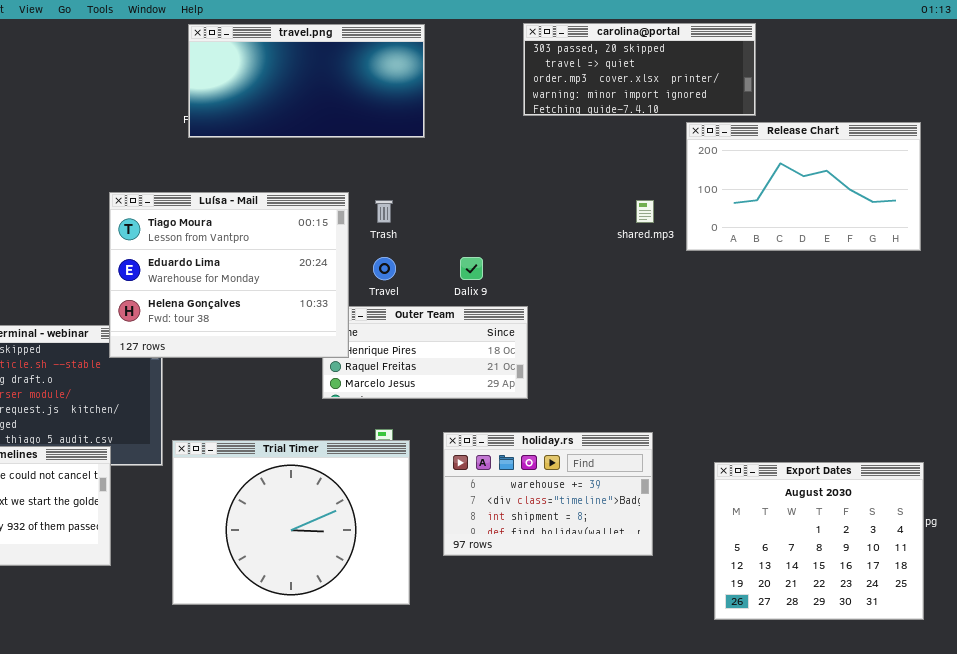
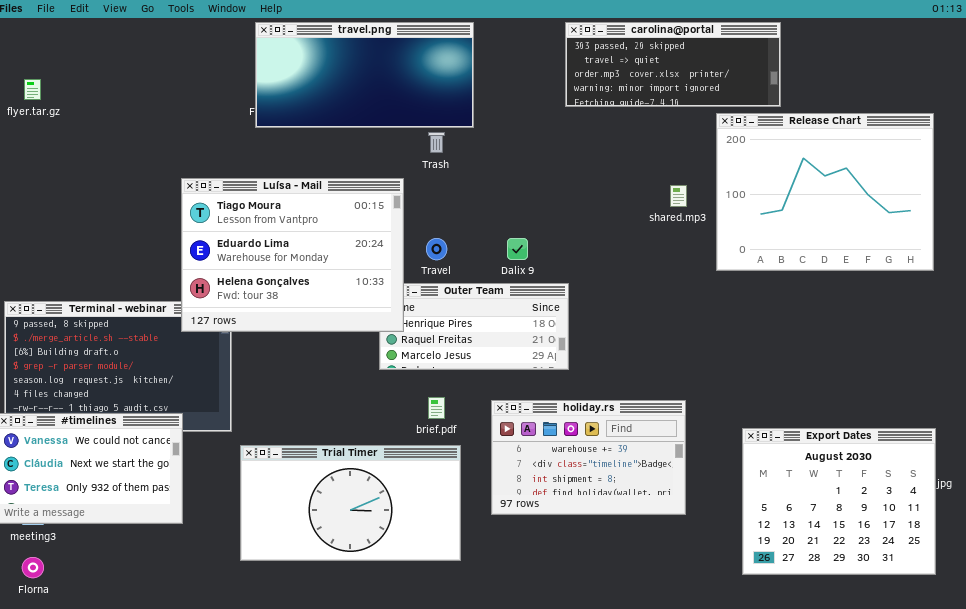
Release Chart: [686,122,921,251] -> [716,113,934,271], resized
Trash: [375,200,393,223] -> [428,132,445,153], moved
Trial Timer: [172,440,410,605] -> [240,445,461,561], resized

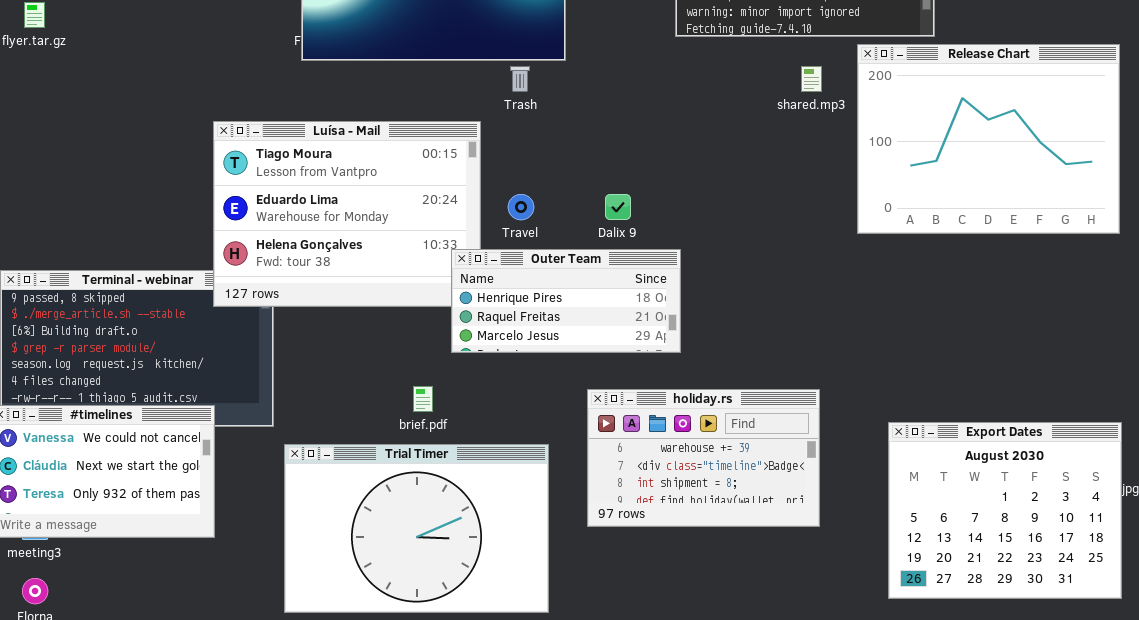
shared.mp3: [670,185,687,207] -> [801,66,822,92], moved
Outer Team: [379,283,569,370] -> [451,249,681,353], raised
brief.pdf: [428,397,445,419] -> [413,386,433,412], moved
Trial Timer: [240,445,461,561] -> [284,444,549,613], resized

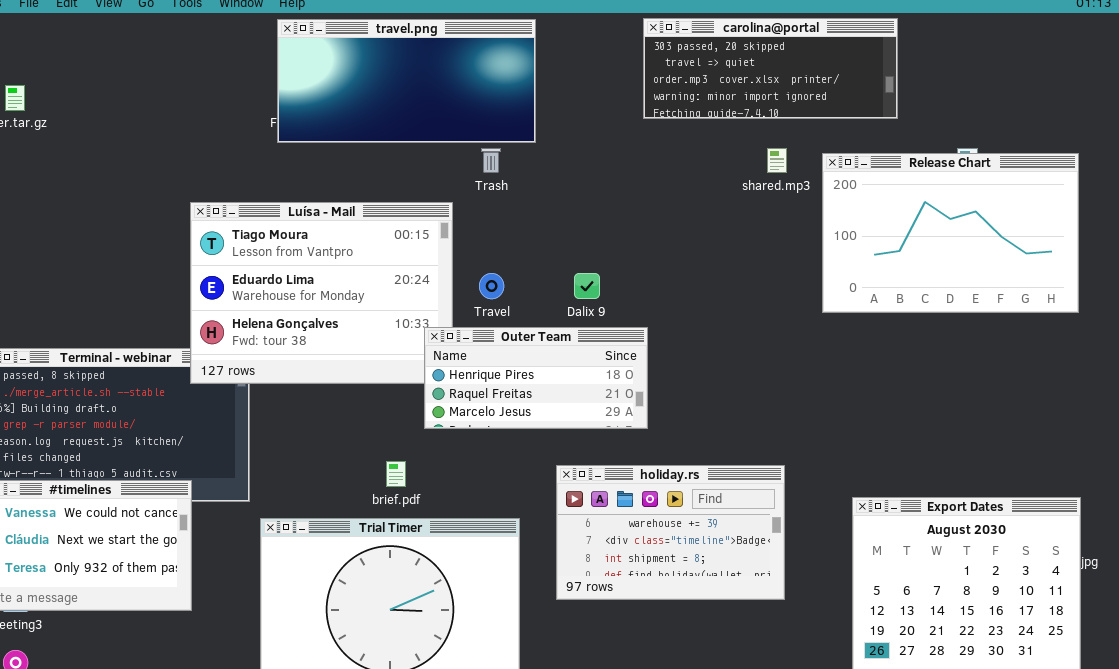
Release Chart: [857,44,1120,234] -> [822,153,1079,313], resized

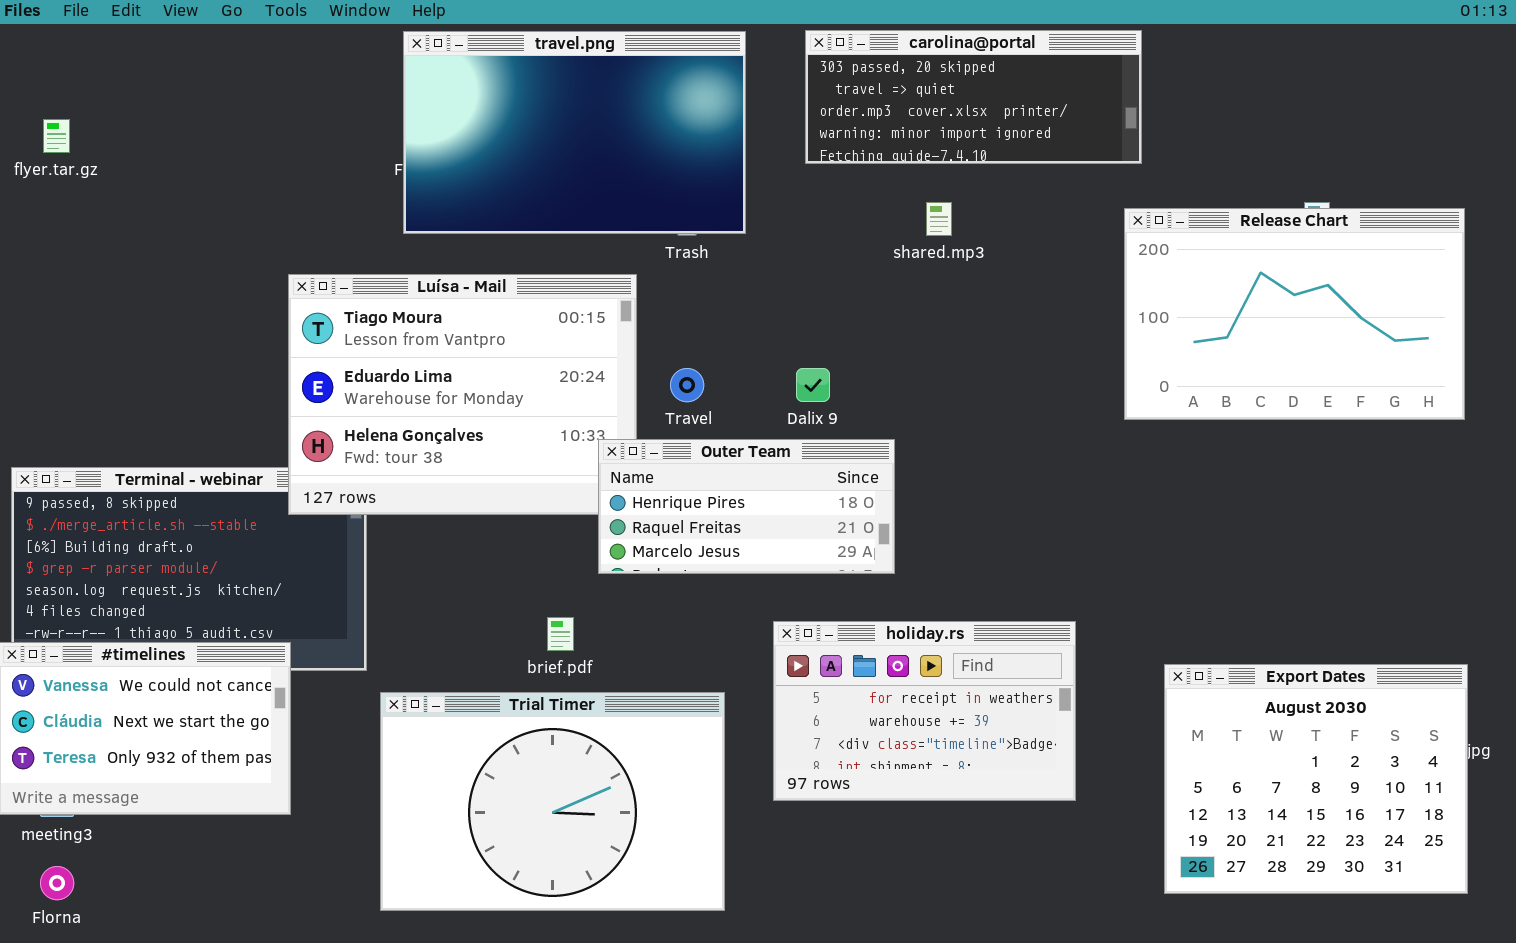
carolina@portal: [643,18,898,119] -> [805,30,1142,164], moved
travel.png: [277,19,536,143] -> [403,31,746,234], resized
shared.mp3: [767,148,787,173] -> [926,202,952,236], moved
holiday.rs: [556,465,785,600] -> [773,621,1076,801], scrolled up 1 row

